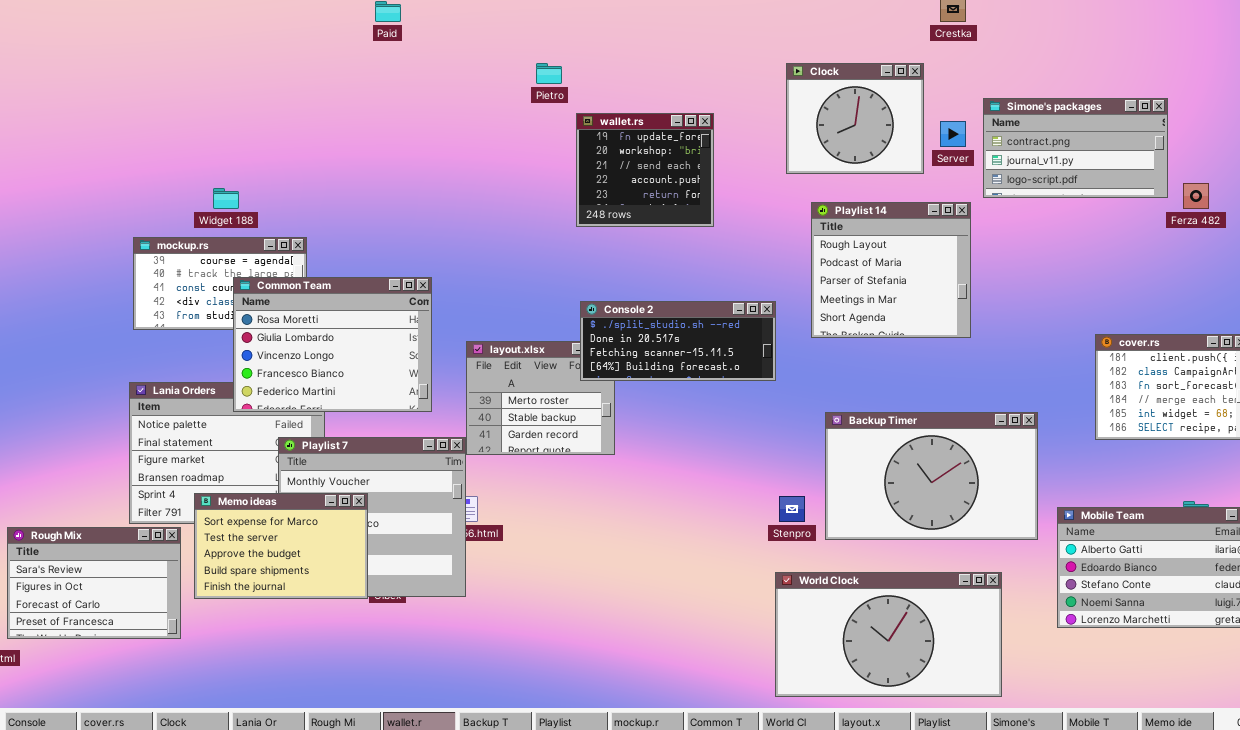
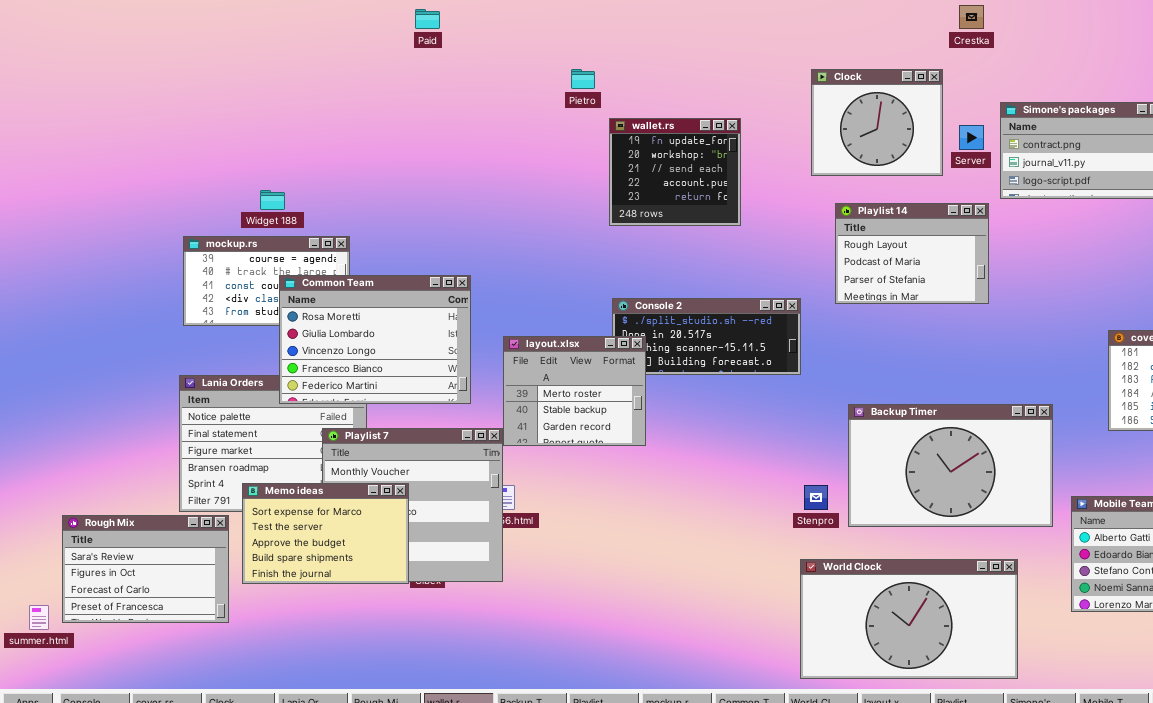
Playlist 14: [811,202,971,338] -> [835,203,989,304], resized
layout.xlsx: [466,341,615,455] -> [503,336,646,446], raised

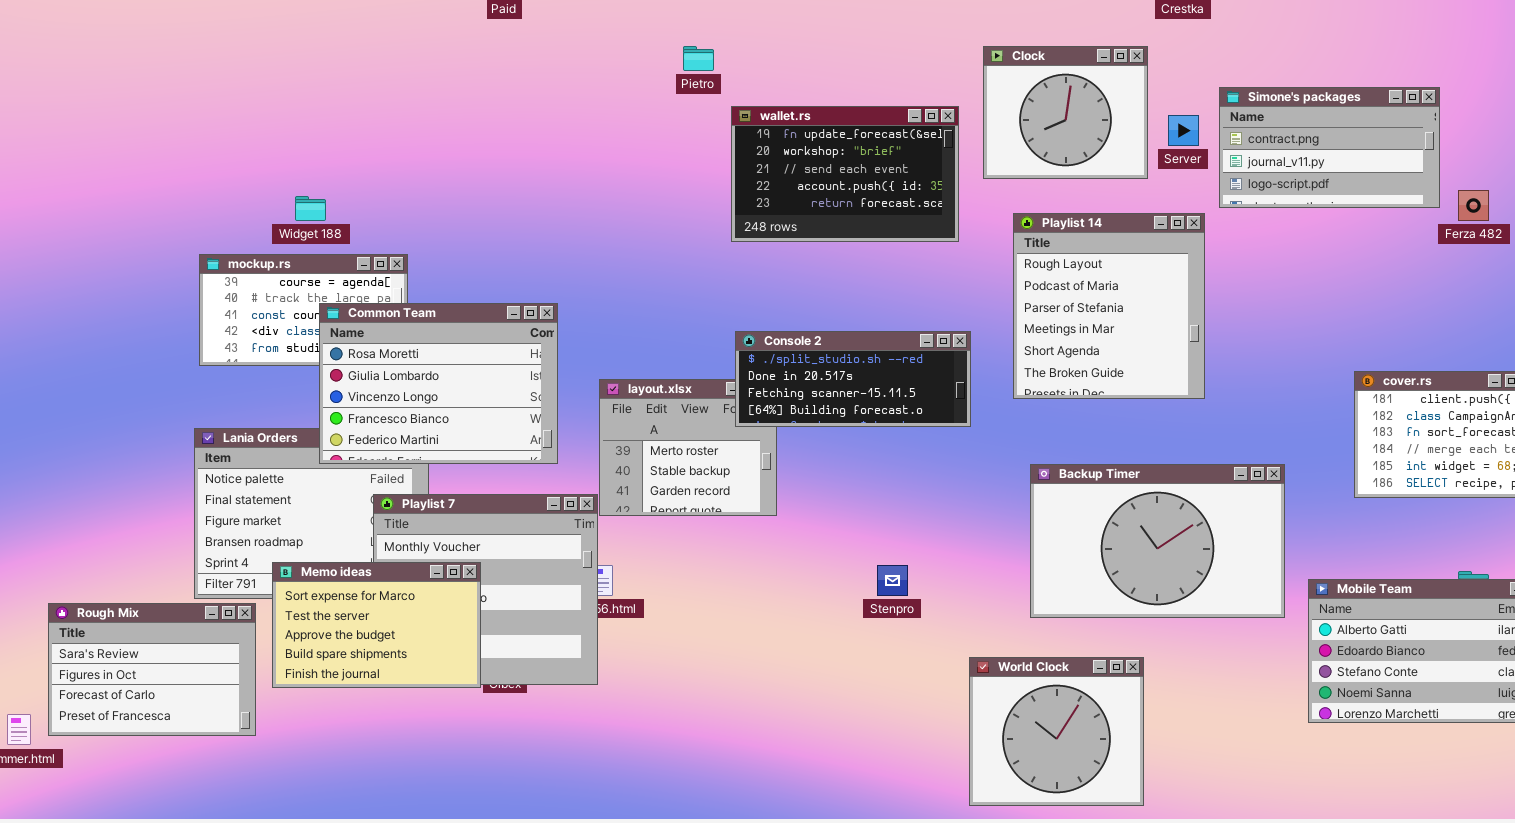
wallet.rs: [609,118,741,226] -> [731,106,959,242], resized
Playlist 14: [835,203,989,304] -> [1013,213,1205,399], resized
Console 2: [612,298,801,375] -> [735,331,971,427], raised
Stenpro: [804,485,828,510] -> [877,565,908,596], moved
World Clock: [800,559,1018,679] -> [969,657,1144,806], resized

